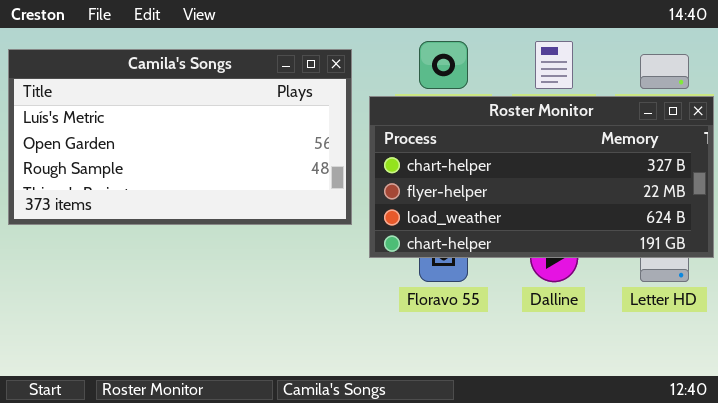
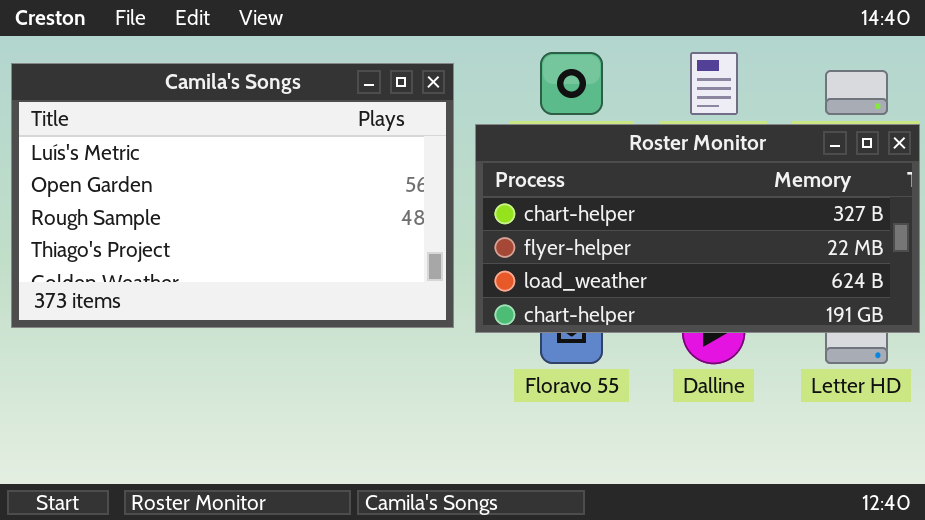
Camila's Songs: [8,49,352,225] -> [11,63,454,328], resized

